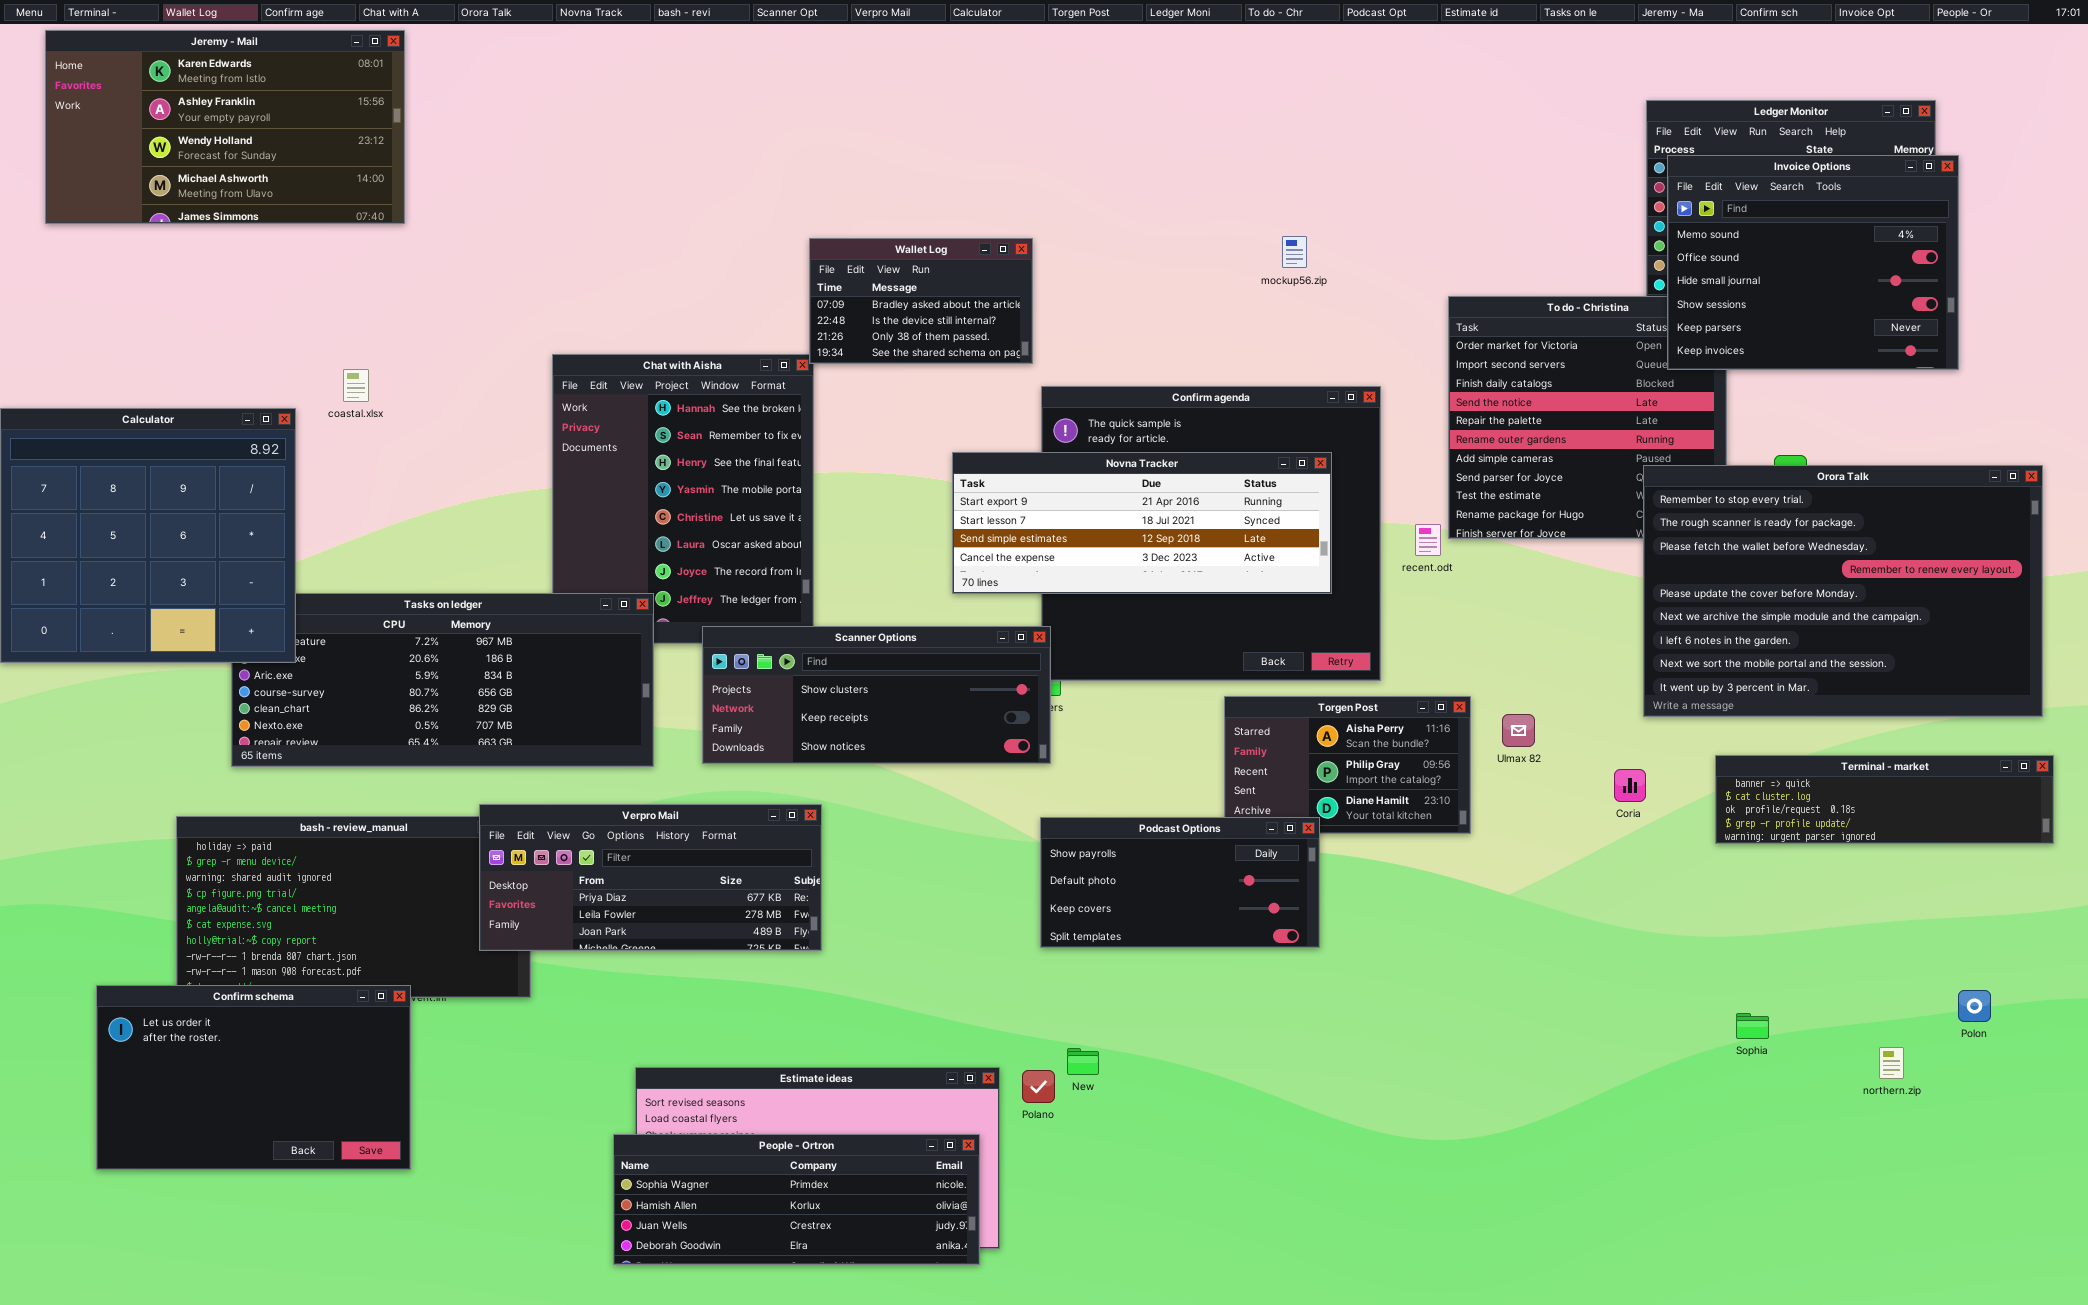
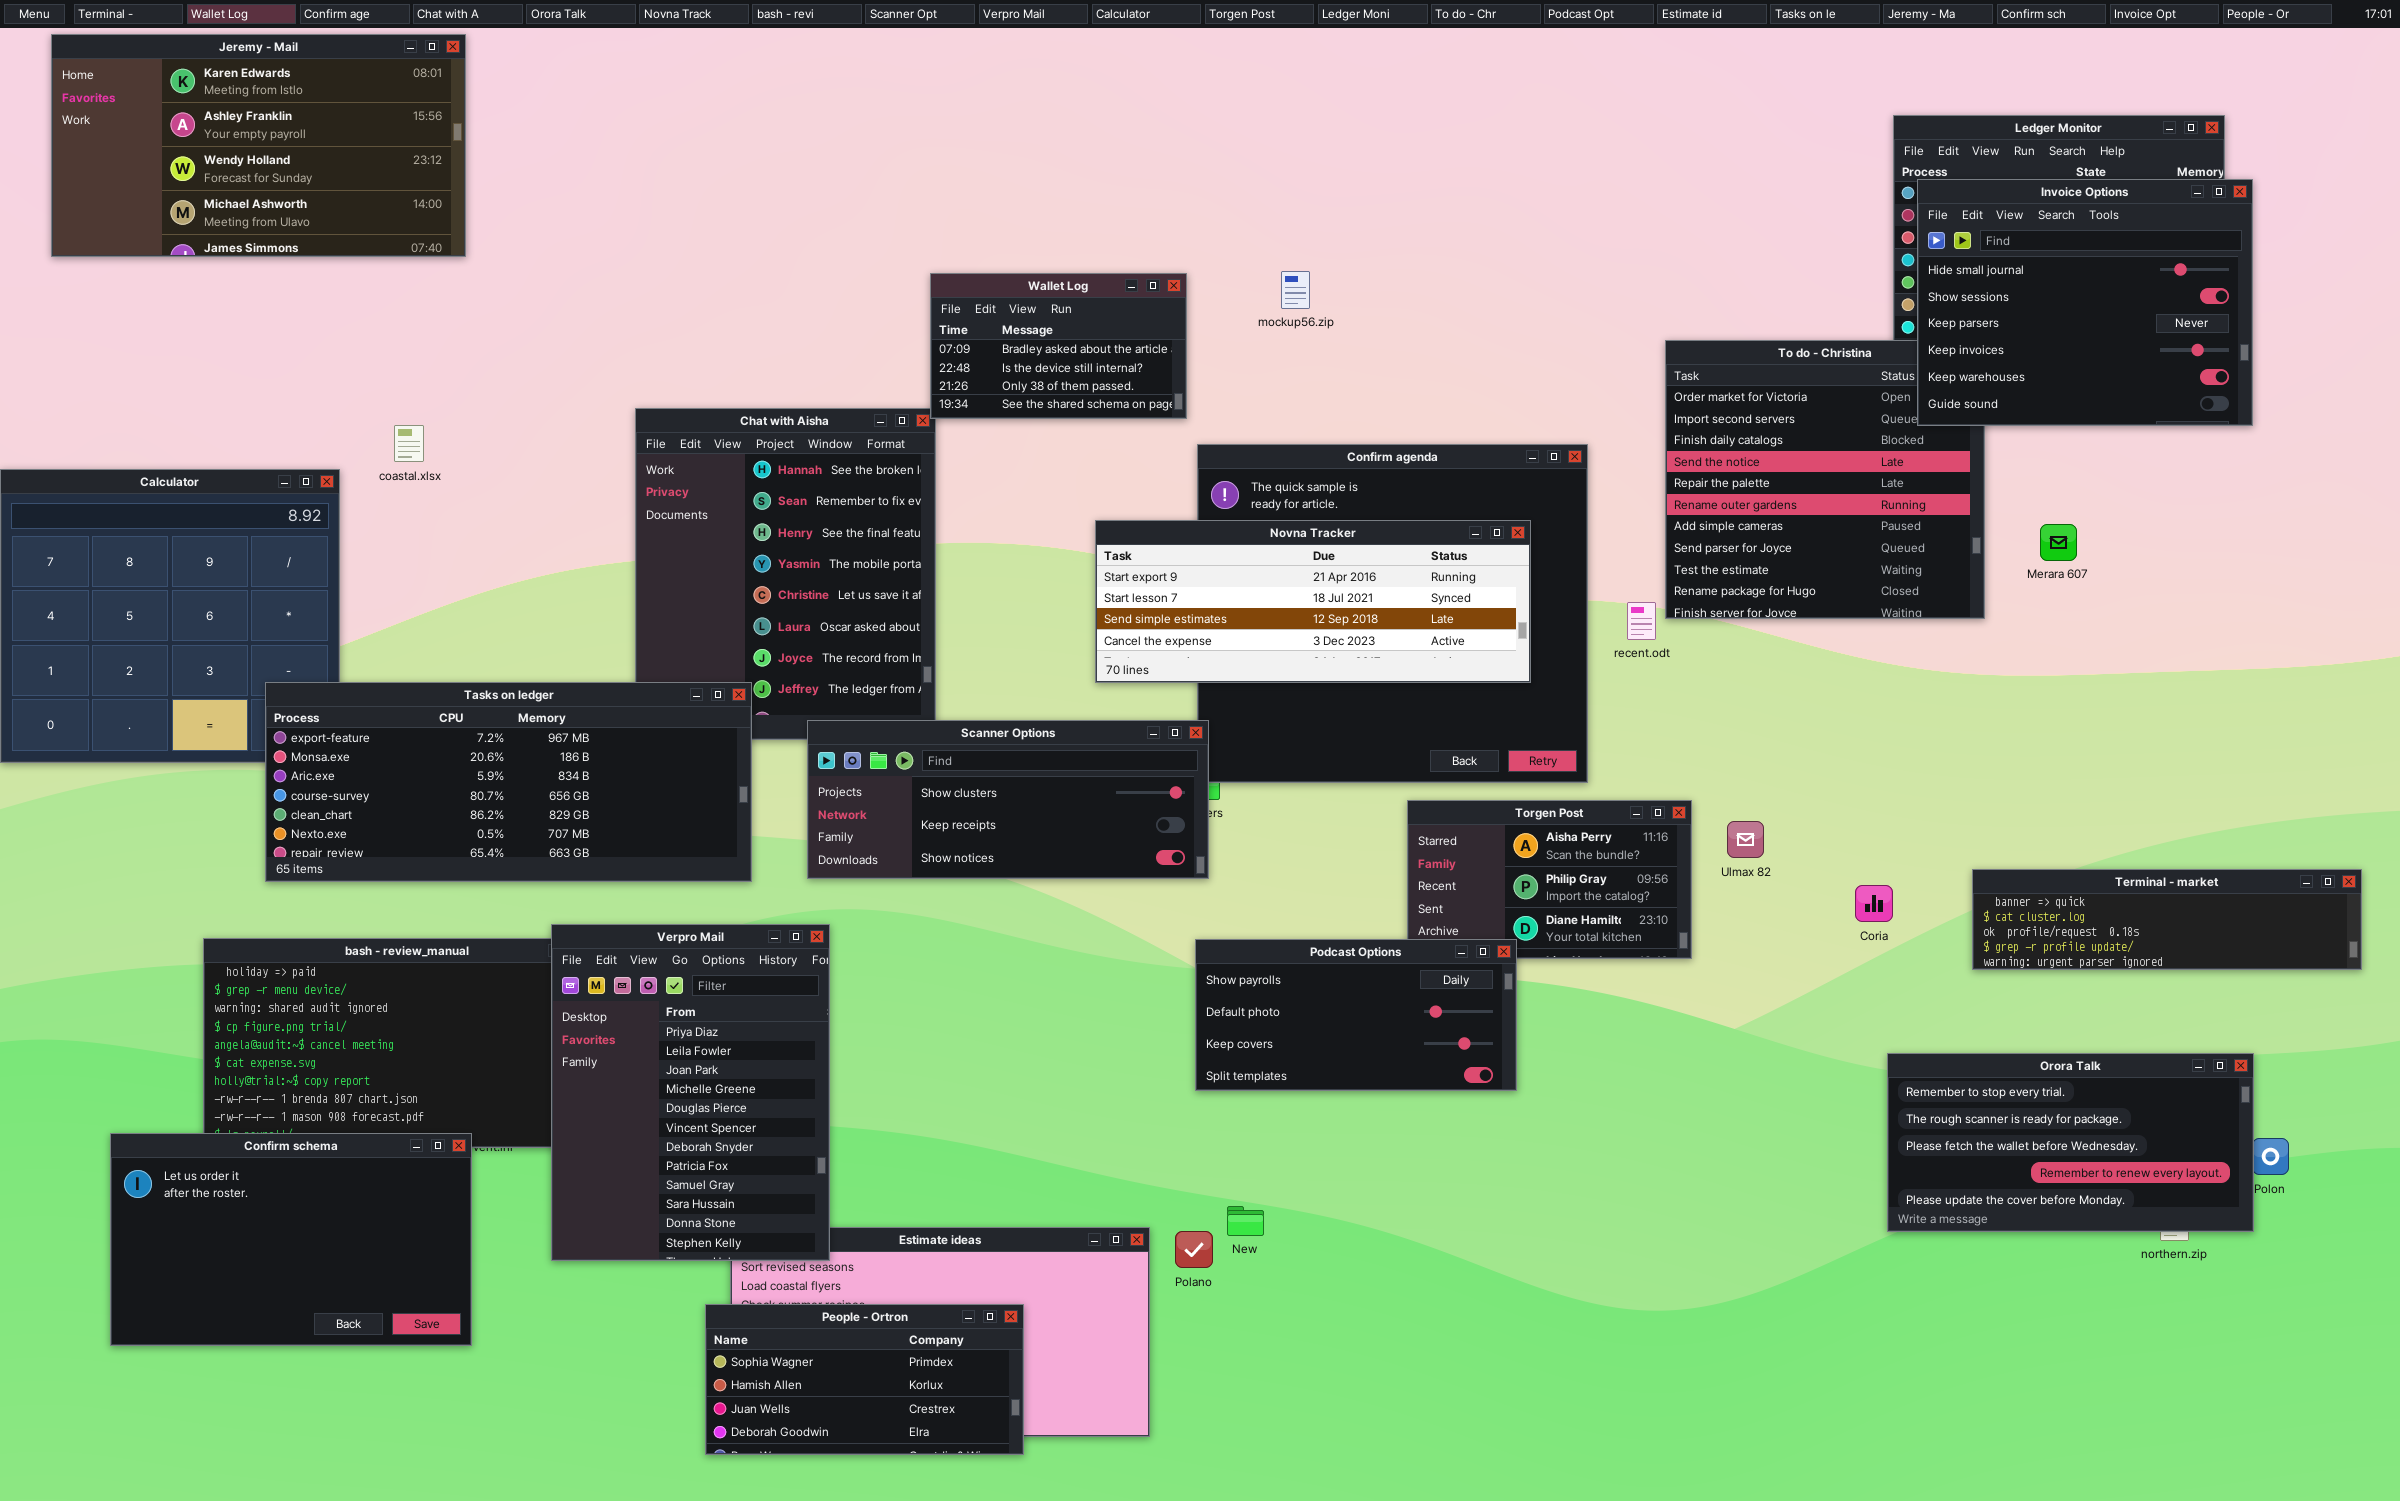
Invoice Options: [1667,155,1959,370] -> [1917,179,2253,426], scrolled down 2 rows
mockup56.zip: [1282,236,1307,268] -> [1281,271,1310,309], moved
Orora Talk: [1643,465,2043,717] -> [1887,1053,2254,1232], moved, resized
Tasks on ledger: [231,593,654,767] -> [265,682,752,882], raised
Verpro Mail: [479,804,822,951] -> [551,924,830,1261], resized
People - Ortron: [613,1134,980,1265] -> [705,1304,1024,1455], resized

